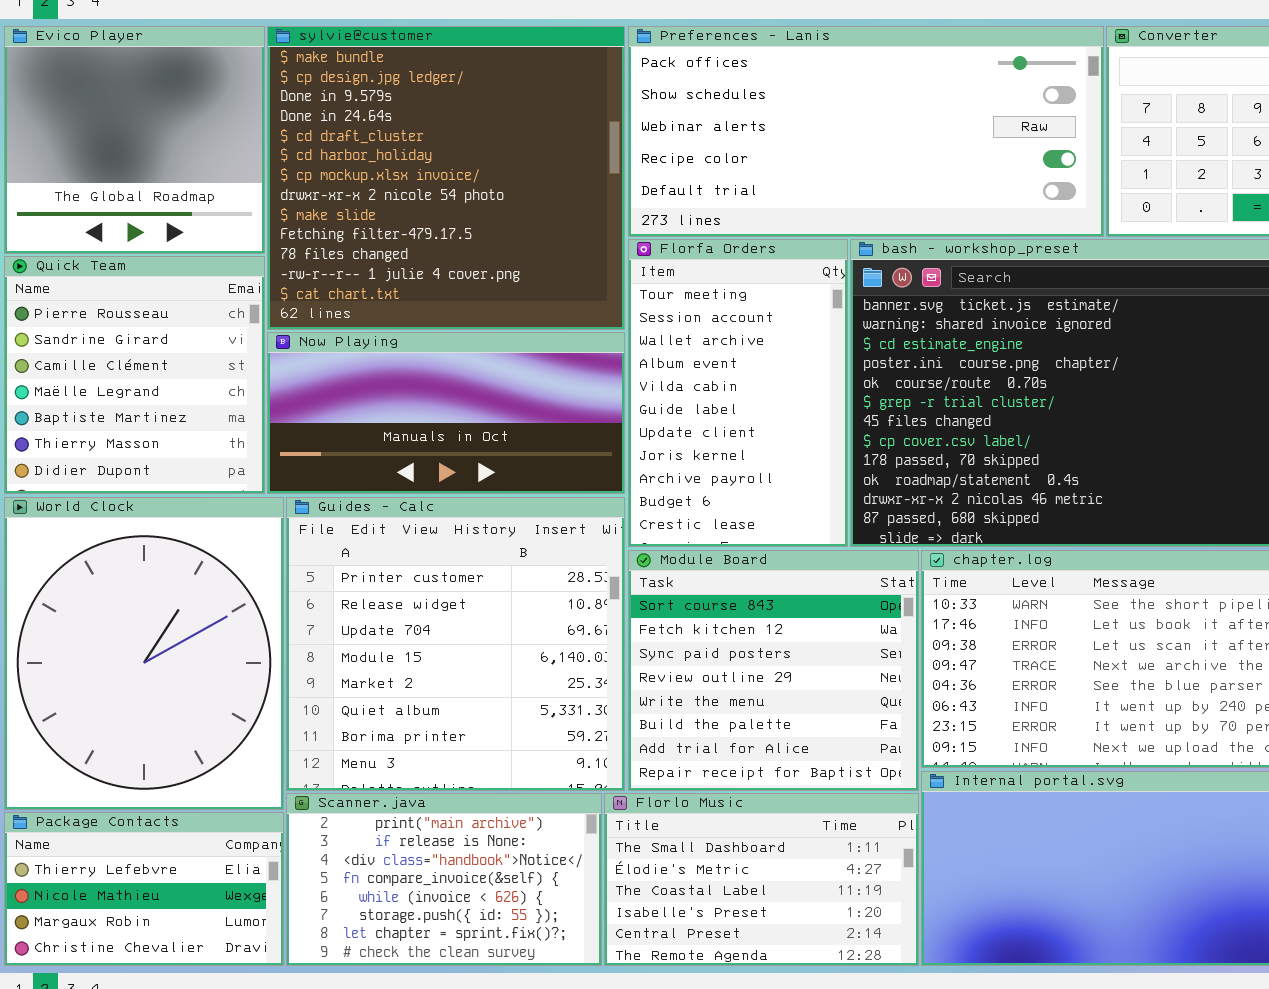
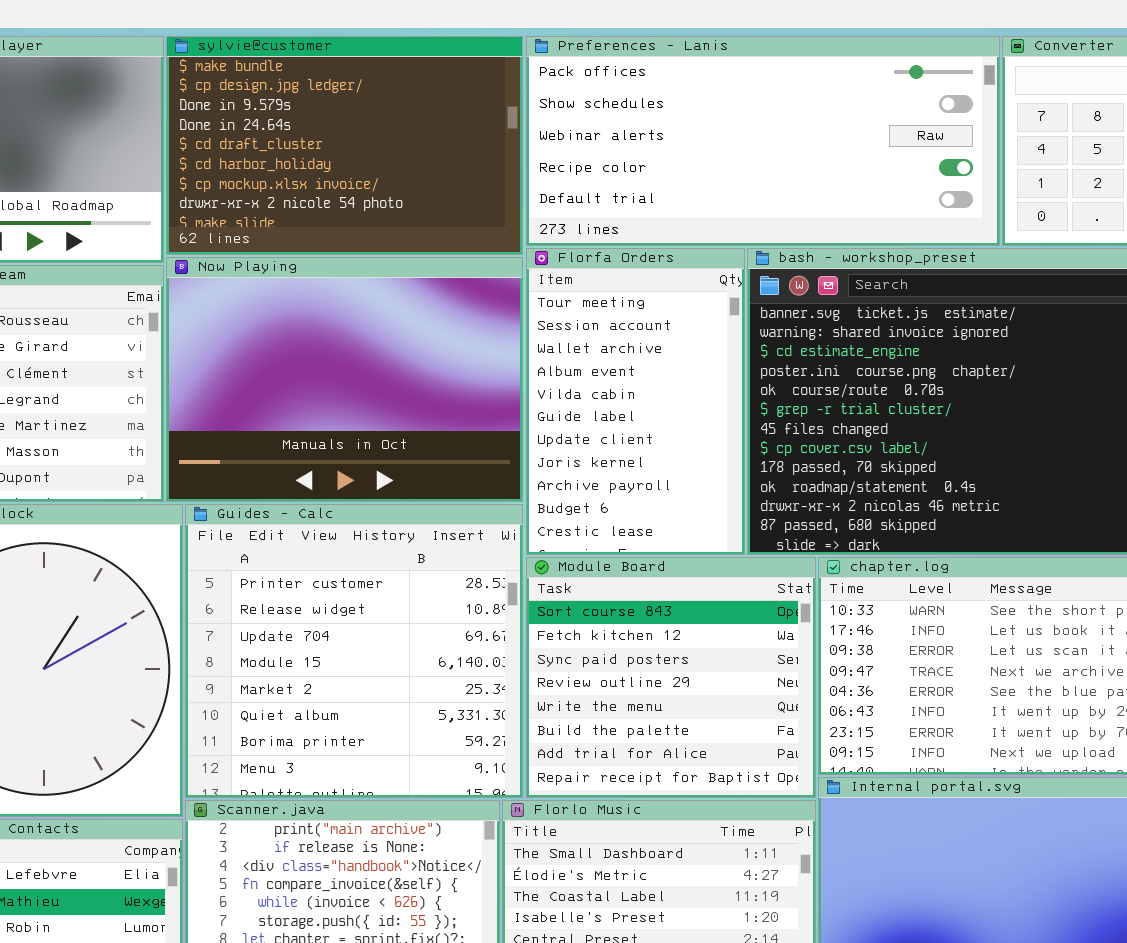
sylvie@customer: [267,26,625,330] -> [166,36,523,255], resized
Now Playing: [267,332,625,494] -> [166,257,523,502], resized

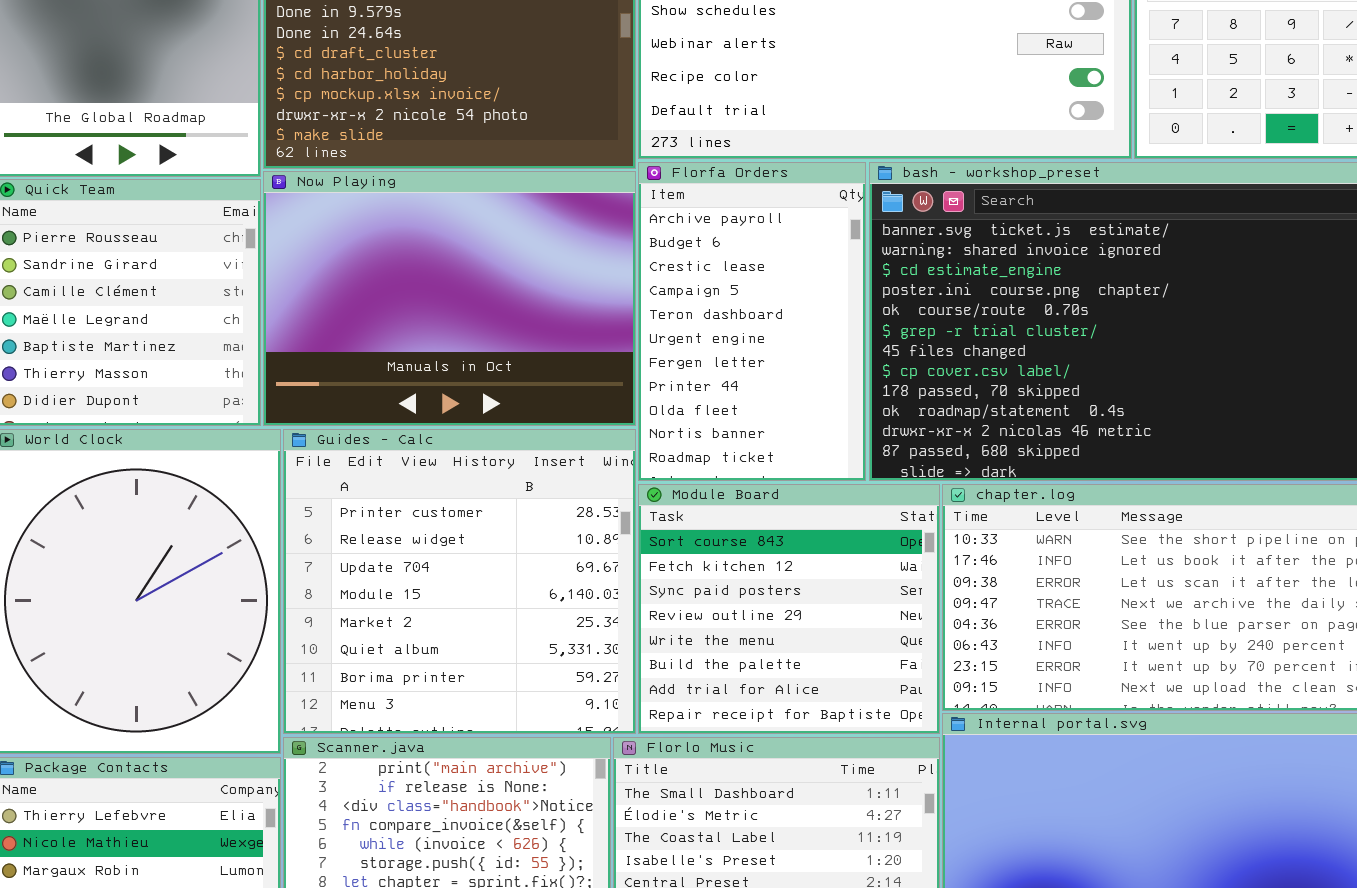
Florfa Orders: [526,248,745,555] -> [638,162,866,481], scrolled down 8 rows

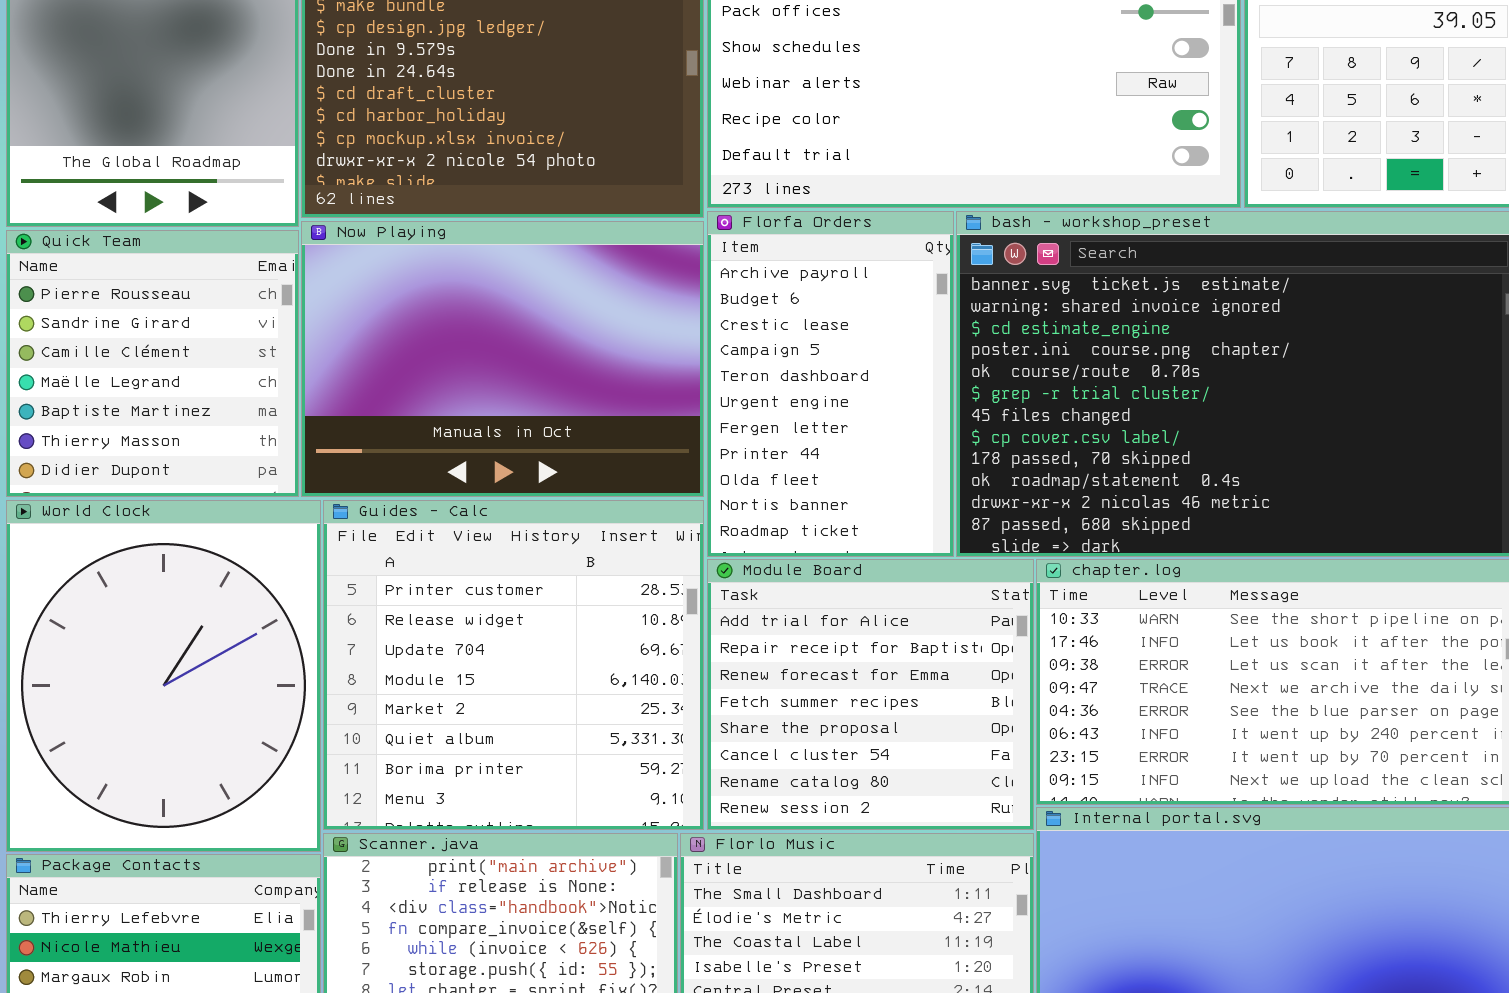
Module Board: [638,484,940,734] -> [707,559,1034,830], scrolled down 6 rows

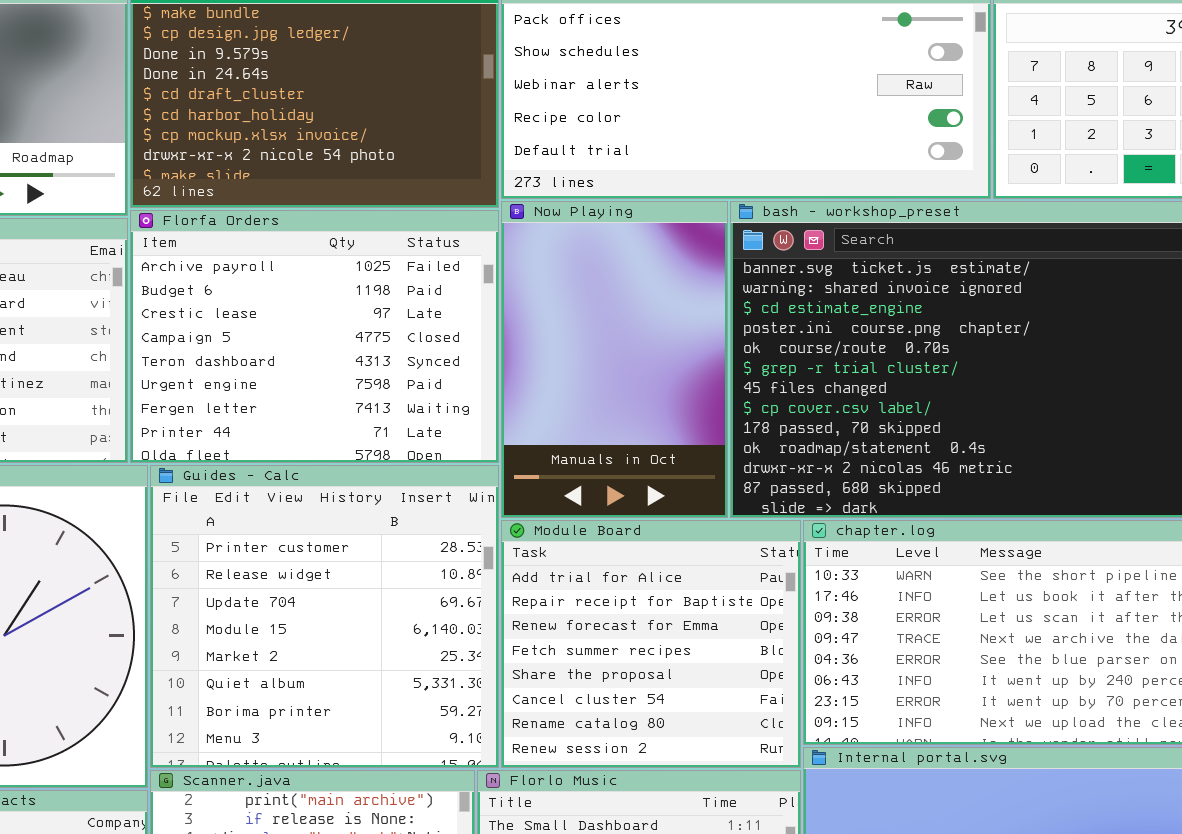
Florfa Orders: [707,211,954,557] -> [130,210,499,463], moved, resized
Now Playing: [301,221,704,497] -> [501,201,728,518], moved, resized

